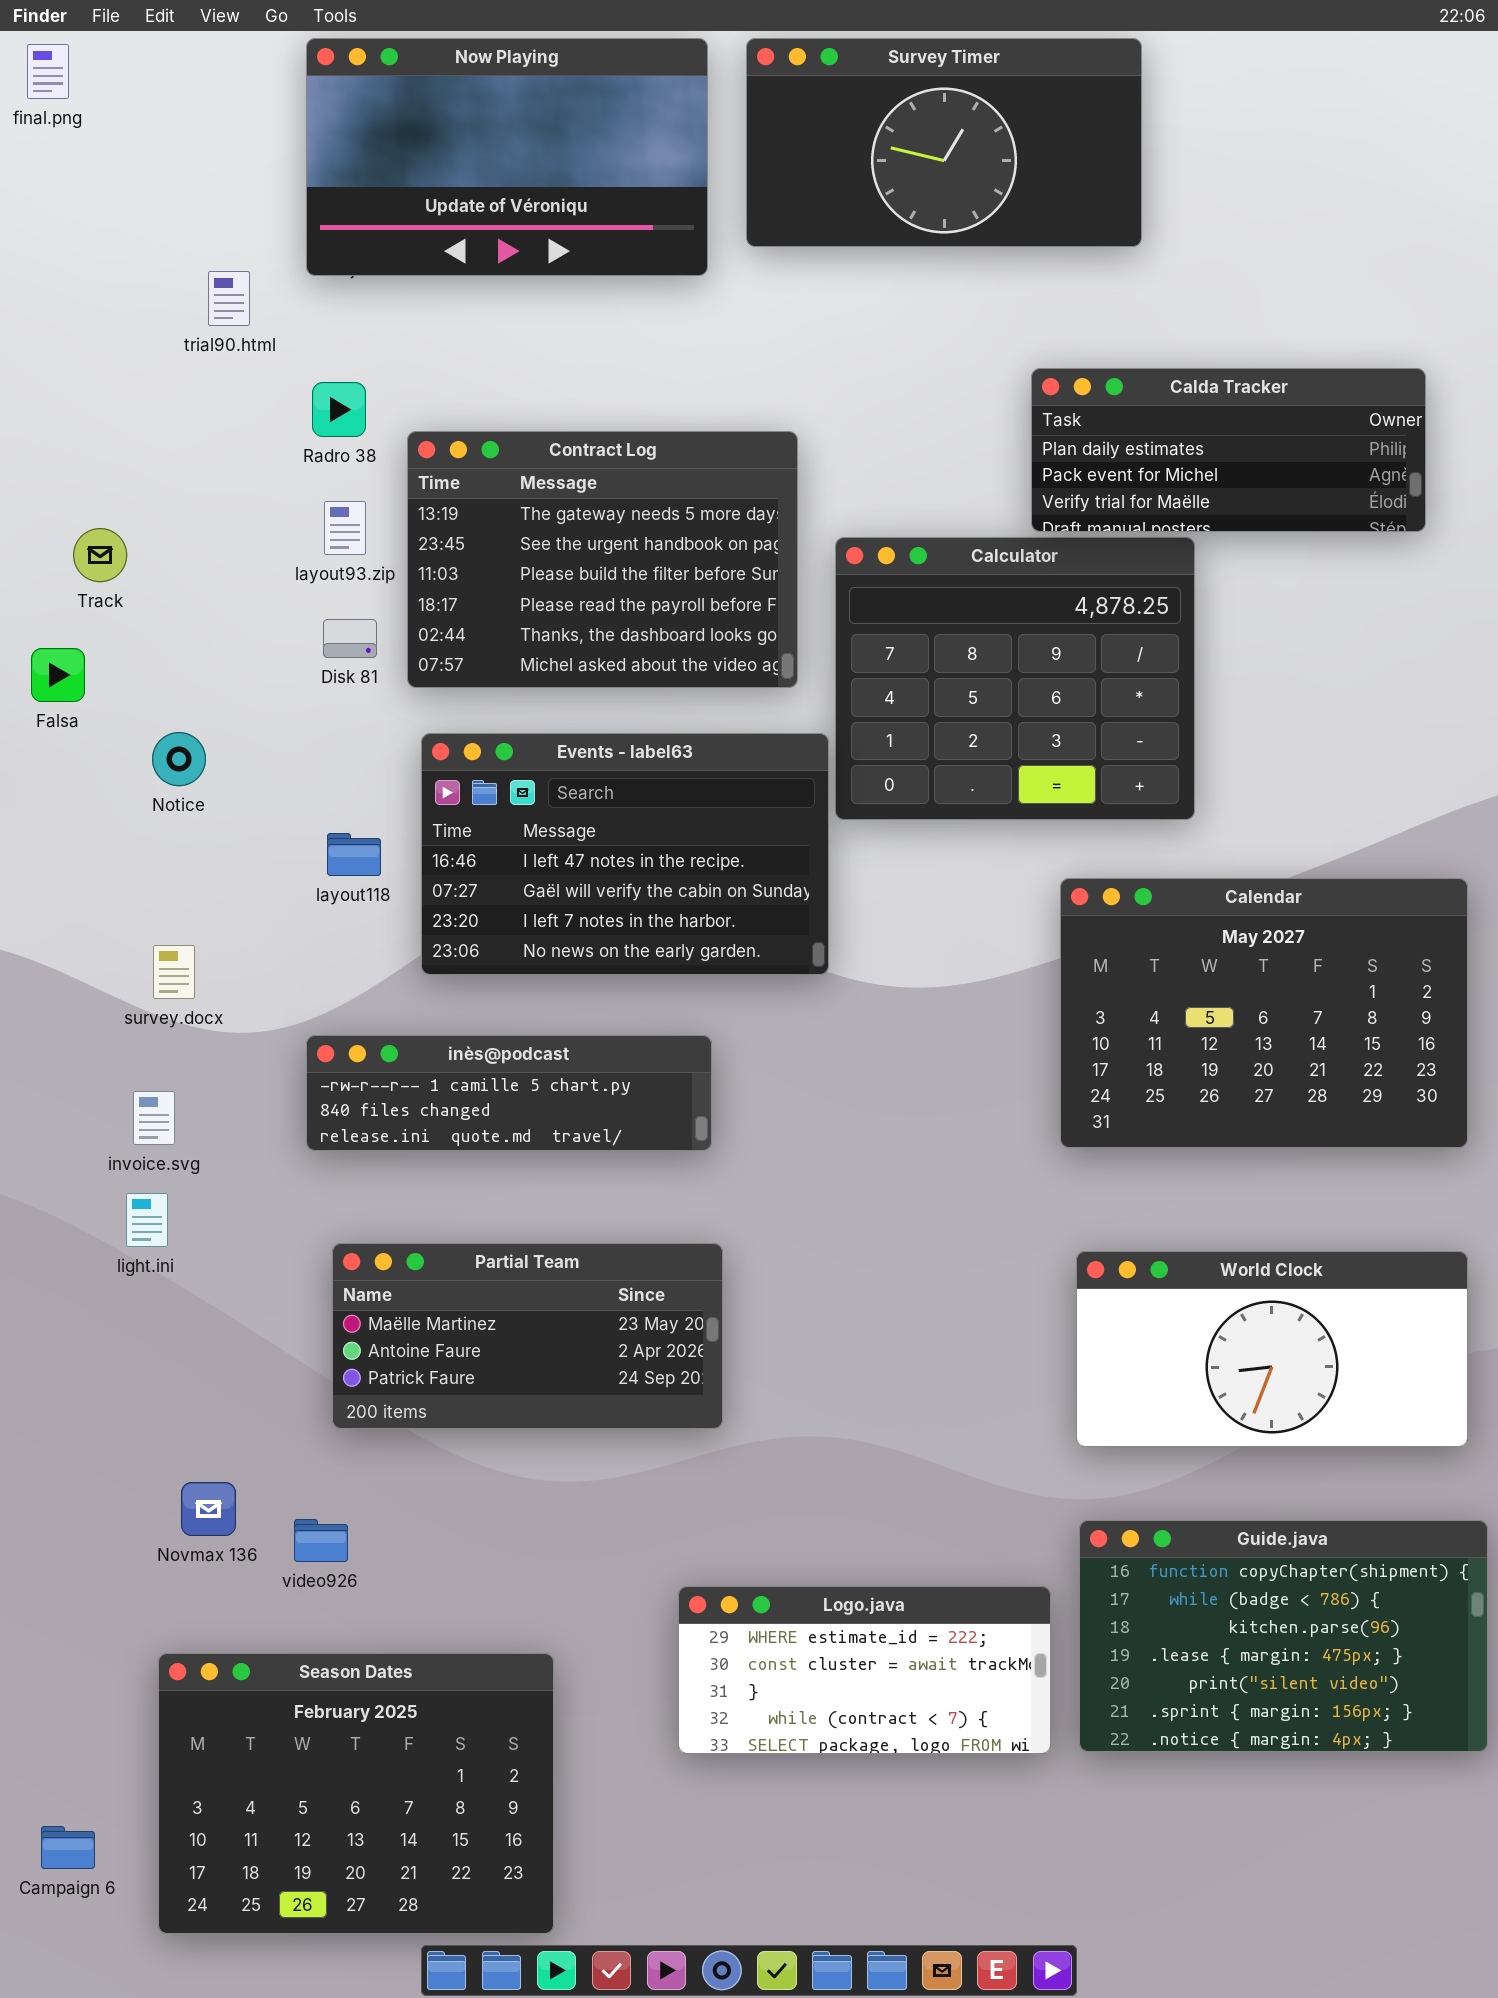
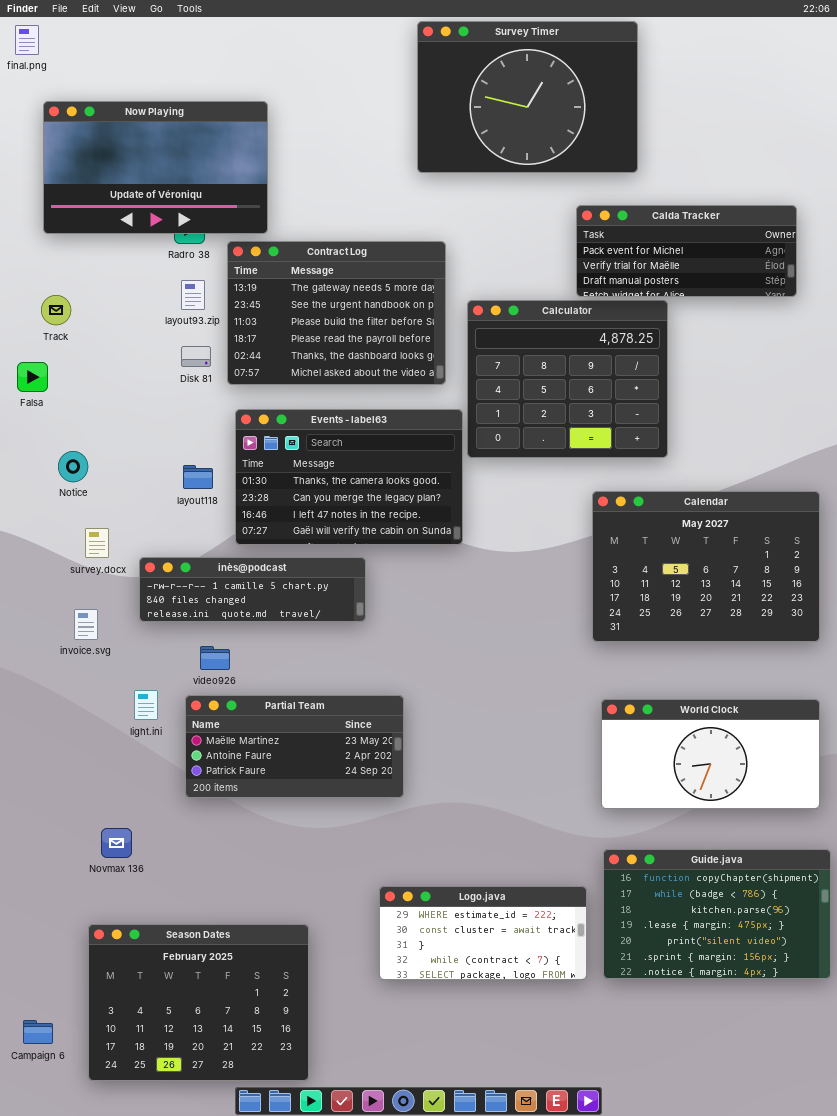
Now Playing: [306,38,708,276] -> [43,101,268,234], moved
Survey Timer: [746,38,1142,247] -> [417,21,638,173], resized
Calda Tracker: [1031,368,1426,532] -> [576,205,797,297], scrolled down 1 row
Notice: [152,732,206,786] -> [58,451,88,482], moved
Events - label63: [421,733,829,975] -> [235,409,463,545], scrolled up 2 rows
inès@podcast: [306,1035,712,1151] -> [139,557,366,622], moved
light.ini: [126,1193,168,1247] -> [134,690,158,720], moved
video926: [294,1519,348,1562] -> [200,646,230,670], moved

